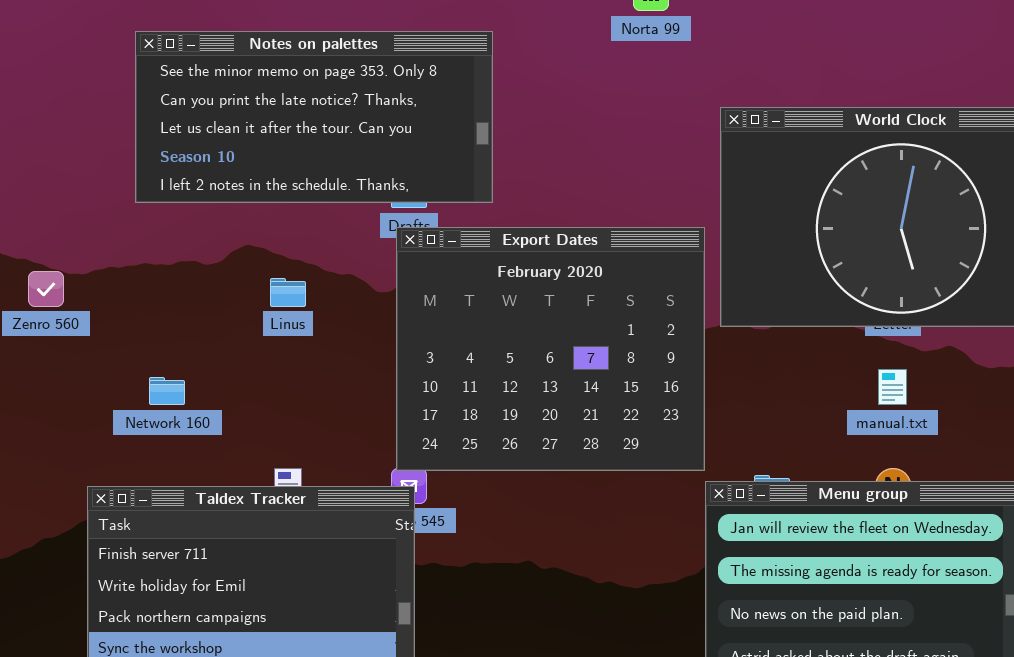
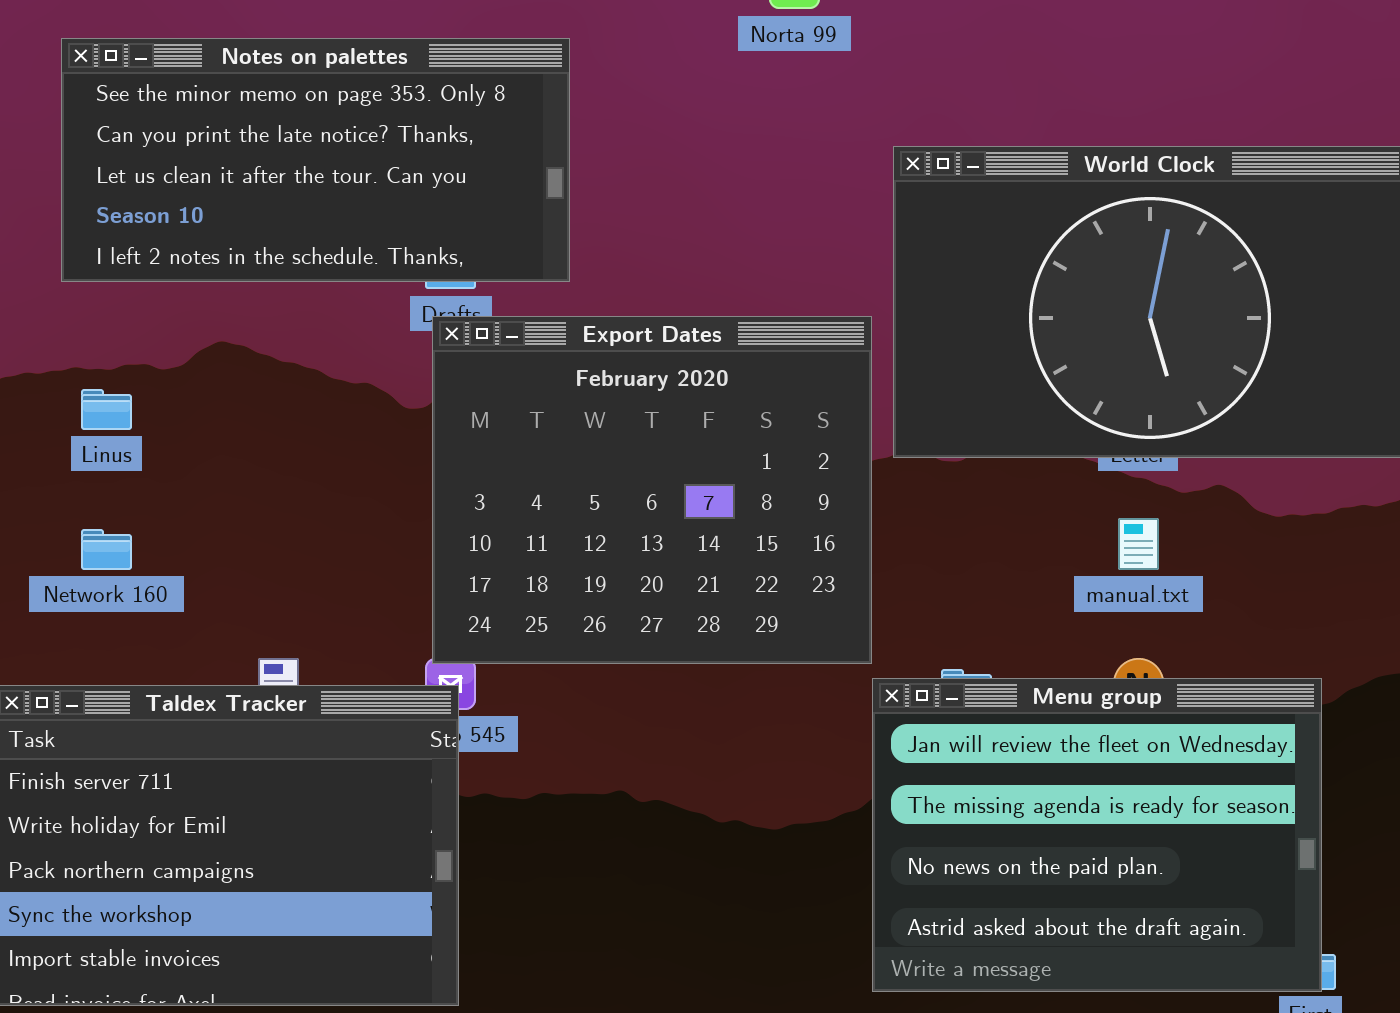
Linus: [270,278,306,307] -> [81,389,132,430], moved

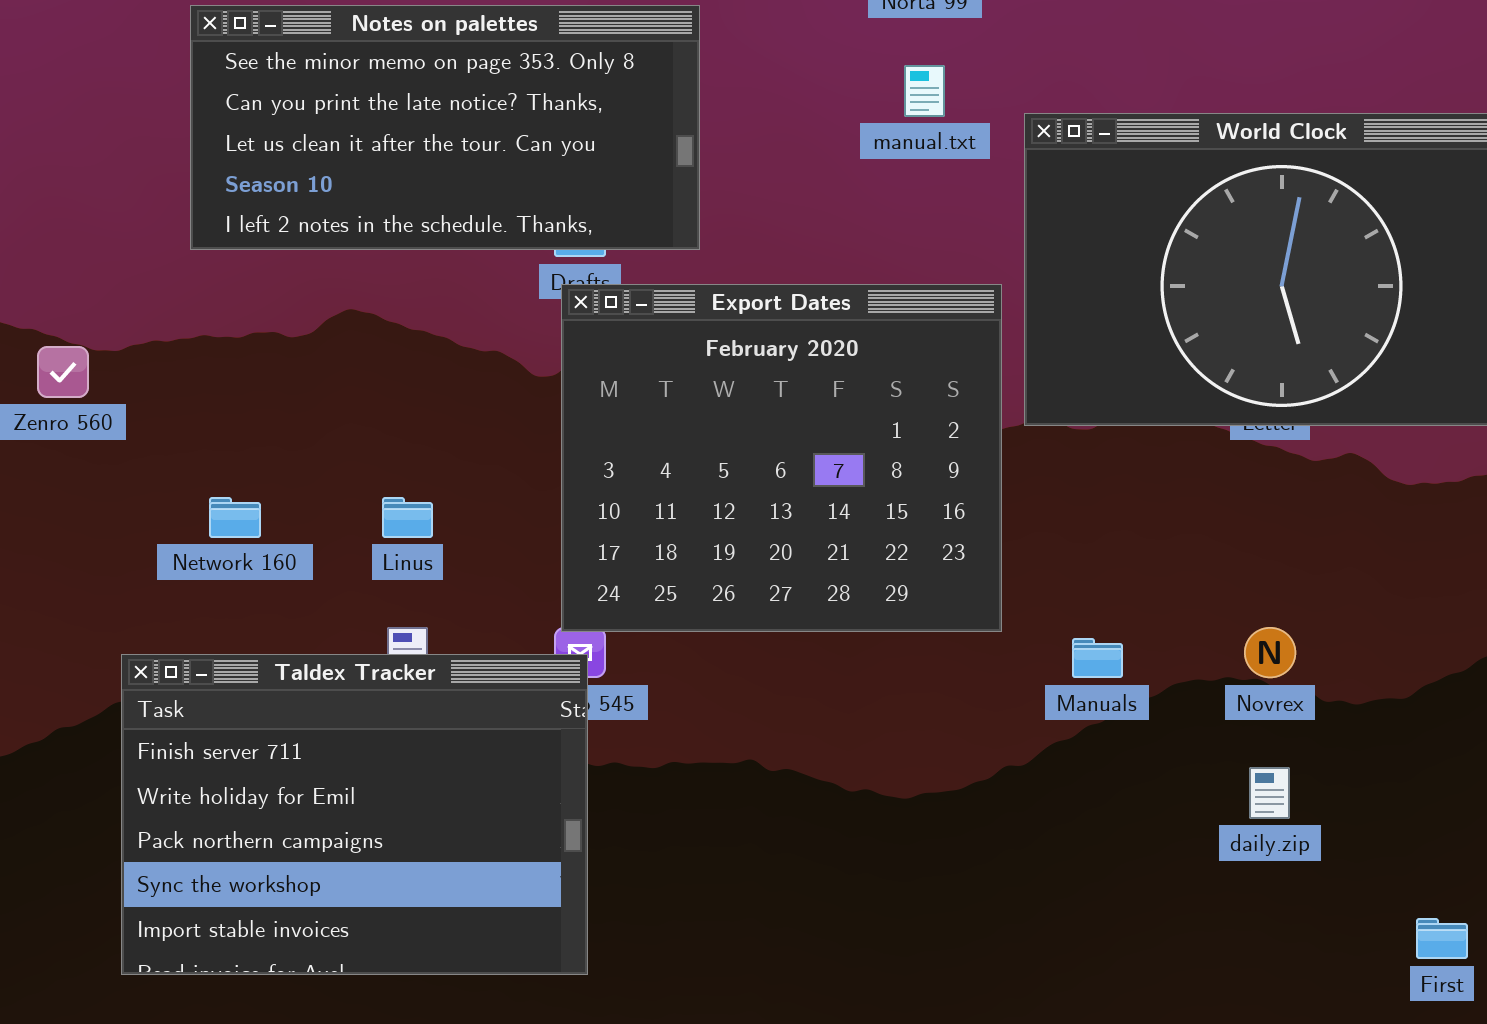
Linus: [81,389,132,430] -> [382,497,433,538], moved
manual.txt: [1118,518,1159,570] -> [904,65,945,117], moved
Menu group: [872,678,1322,992] -> none, closed

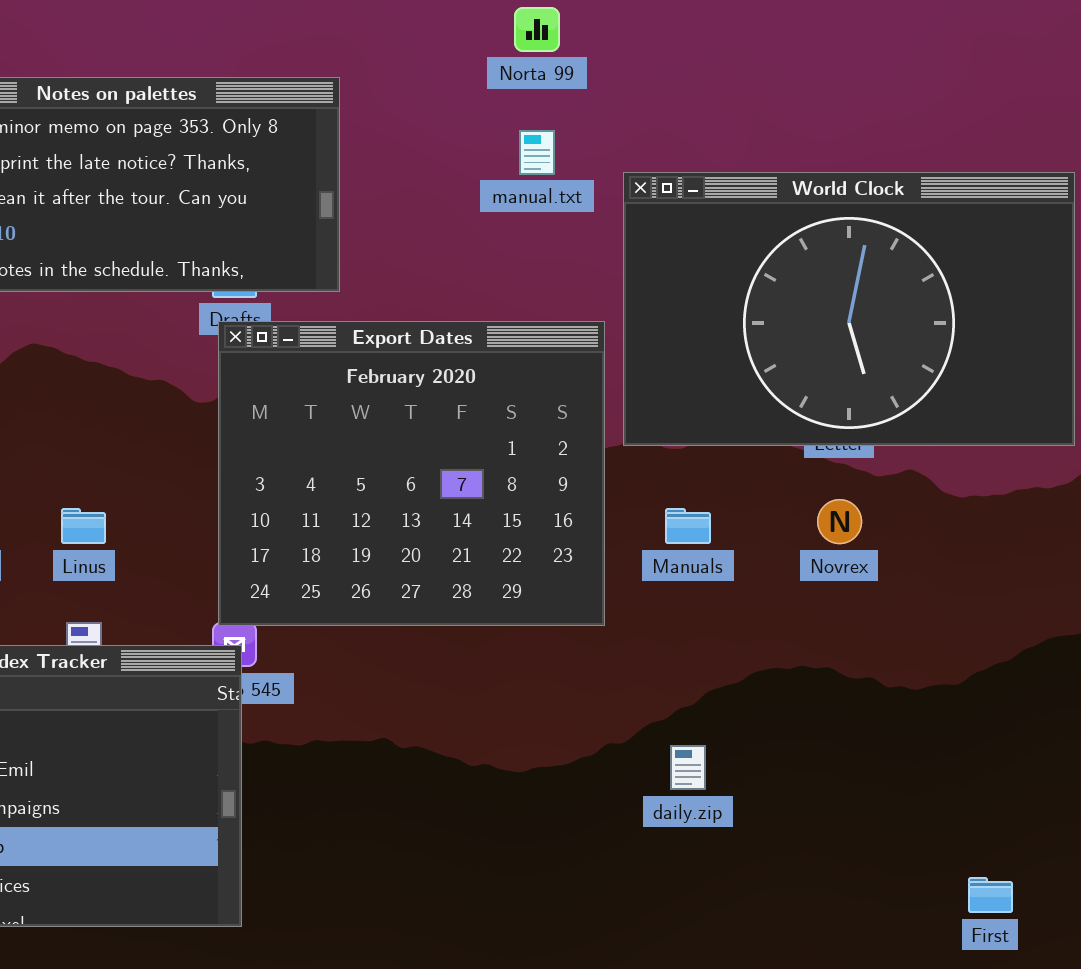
Novrex: [1244,627,1296,678] -> [817,499,862,544], moved
Manuals: [1072,638,1123,678] -> [665,508,711,544], moved
daily.zip: [1249,767,1290,819] -> [670,745,706,790], moved

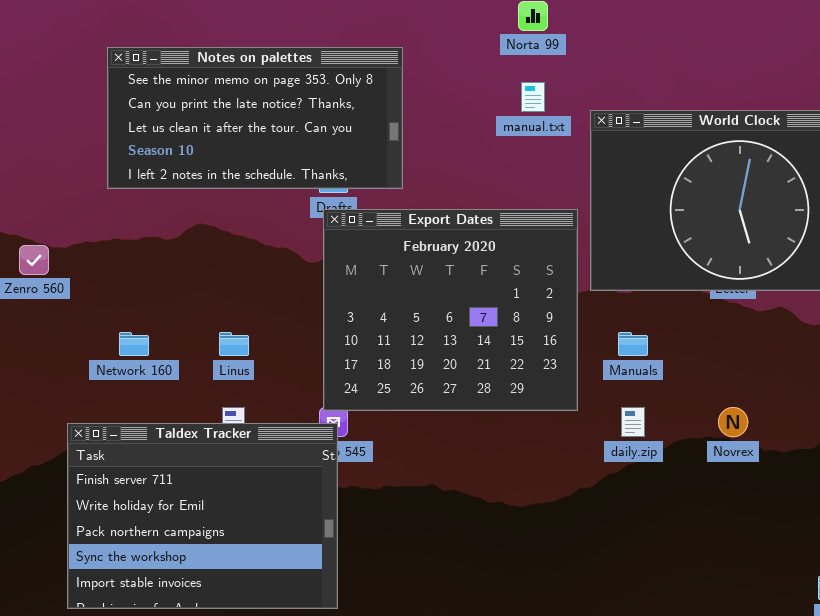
Novrex: [817,499,862,544] -> [718,407,748,437], moved
daily.zip: [670,745,706,790] -> [621,407,645,437], moved

